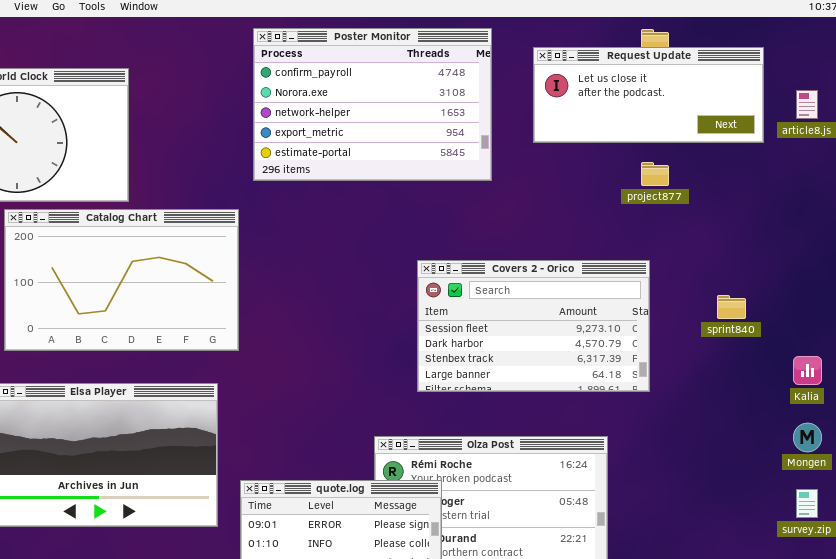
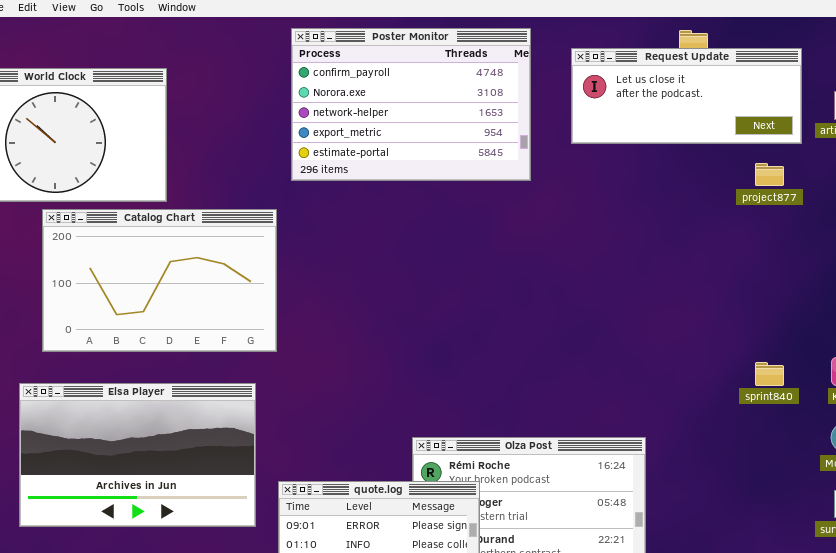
project877: [641,162,669,186] -> [755,163,784,186], moved
Covers 2 - Orico: [417,260,650,392] -> none, closed
sprint840: [717,295,746,319] -> [755,362,784,386], moved

